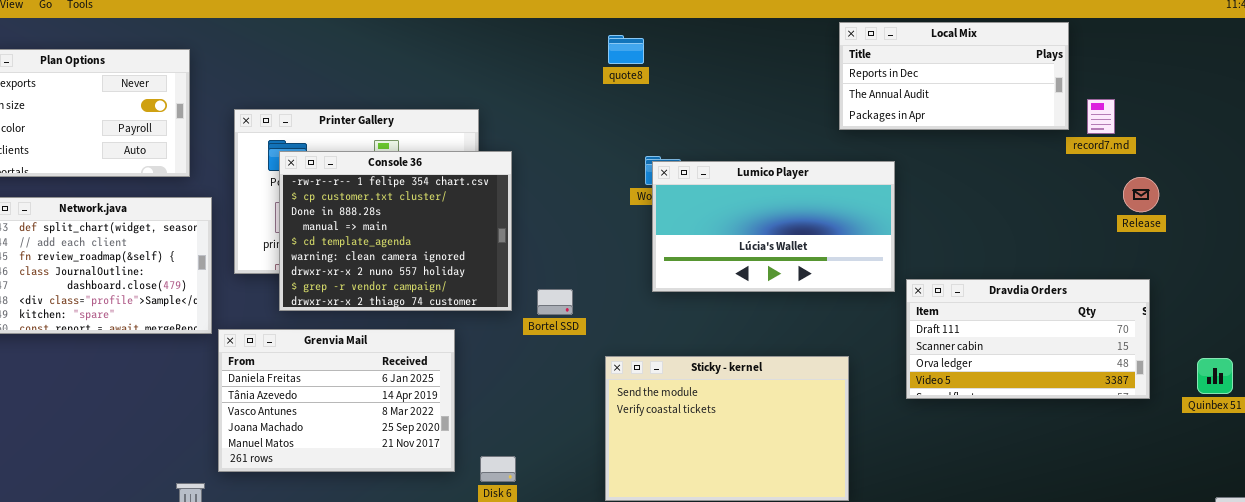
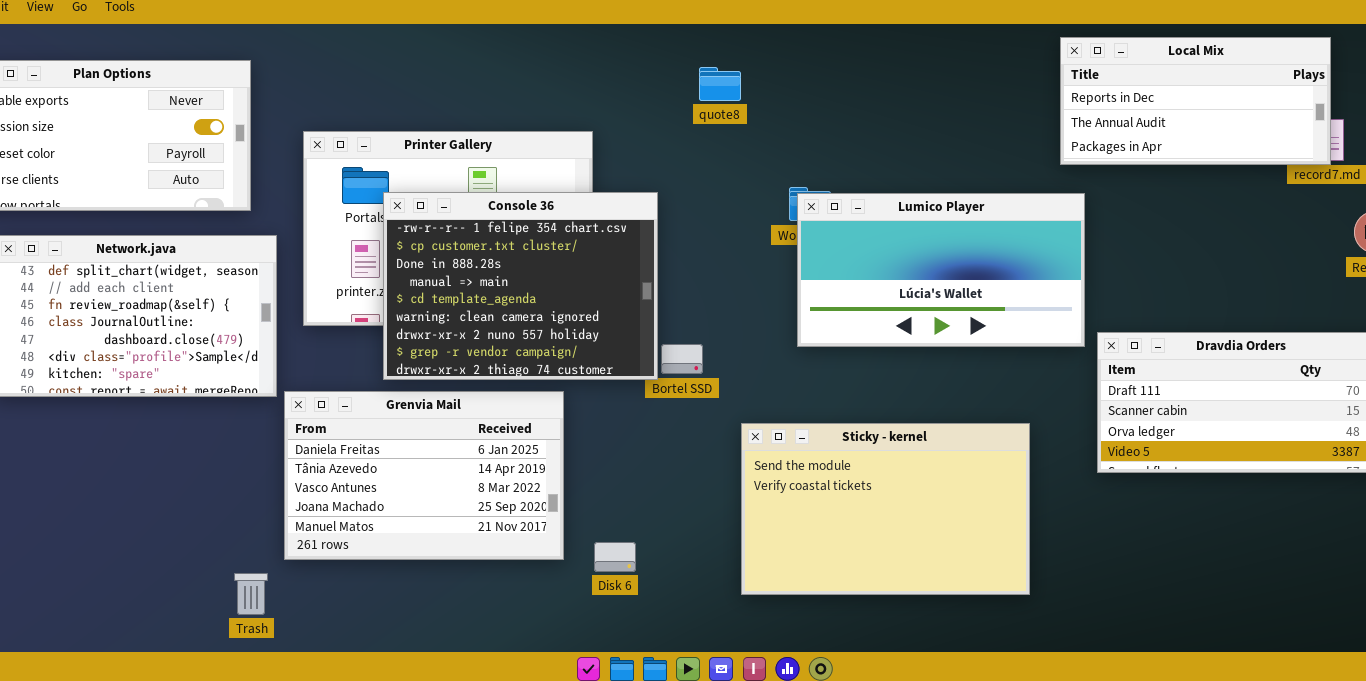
Local Mix: [839,22,1069,130] -> [1060,37,1331,165], moved
quote8: [608,35,644,64] -> [699,67,741,101], moved
Console 36: [279,151,512,311] -> [383,192,658,380], moved

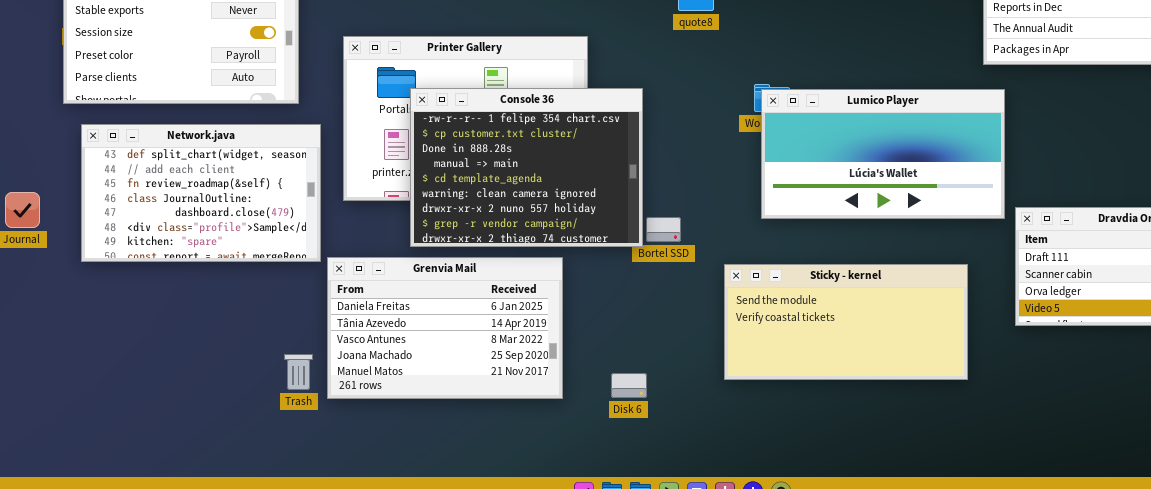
Sticky - kernel: [741,423,1030,595] -> [724,264,968,380], moved, resized
Disk 6: [594,542,636,572] -> [611,373,647,398], moved
Trash: [234,573,268,615] -> [284,354,313,390], moved

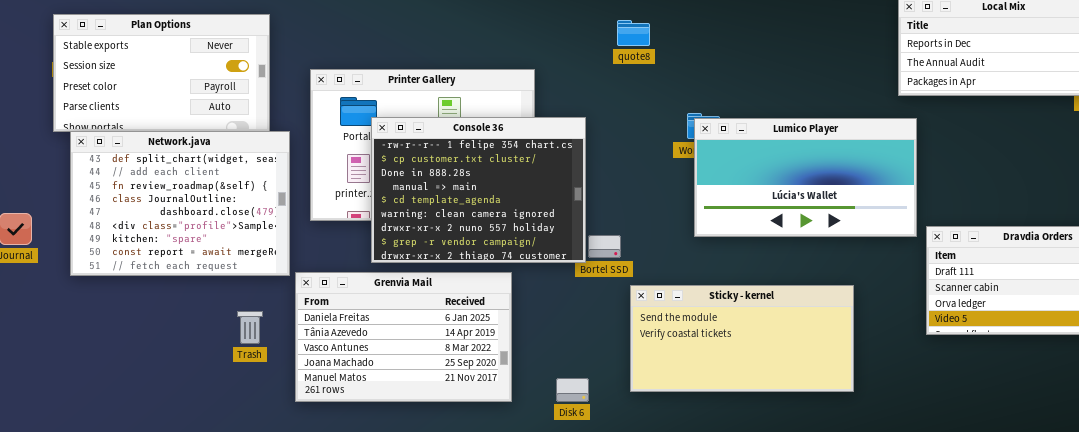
Network.java: [81,124,321,262] -> [70,131,290,276], resized
Sticky - kernel: [724,264,968,380] -> [630,285,854,392], moved
Trash: [284,354,313,390] -> [237,311,263,344], moved

